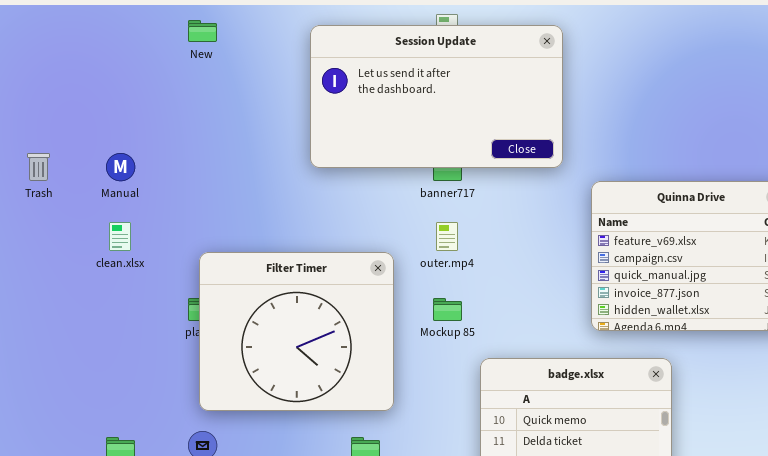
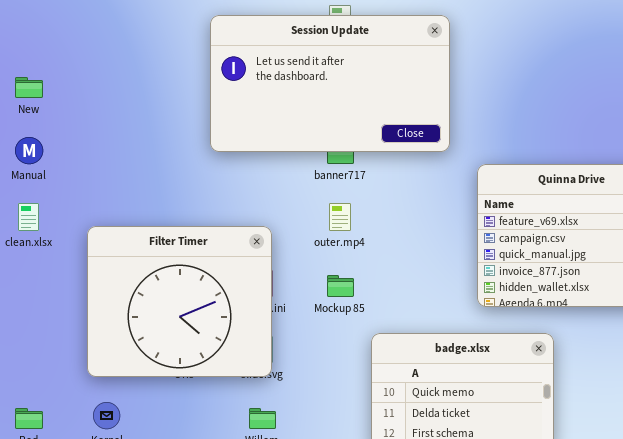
New: [188,20,217,42] -> [15,77,43,98], moved
Filter Timer: [199,252,394,411] -> [87,226,272,377], moved

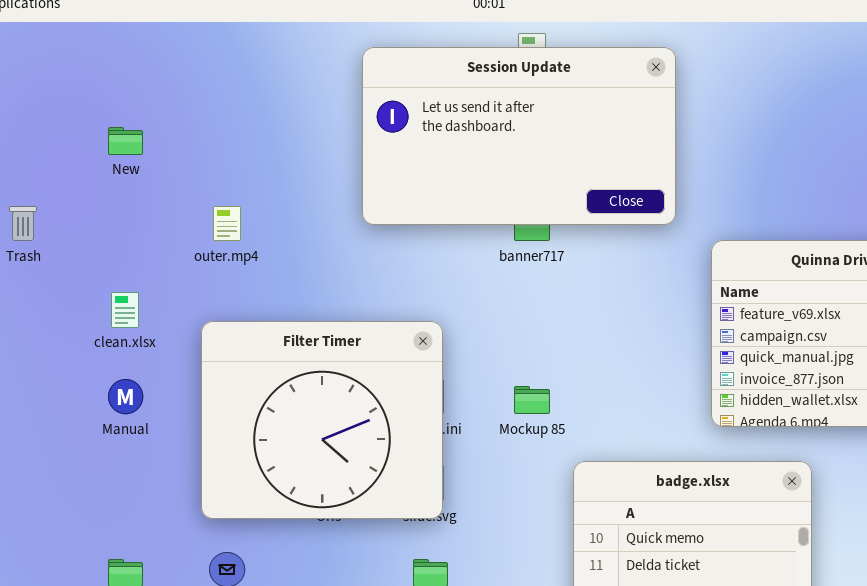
Manual: [15,137,43,164] -> [108,379,143,414], moved
outer.mp4: [329,203,351,231] -> [213,206,241,241], moved

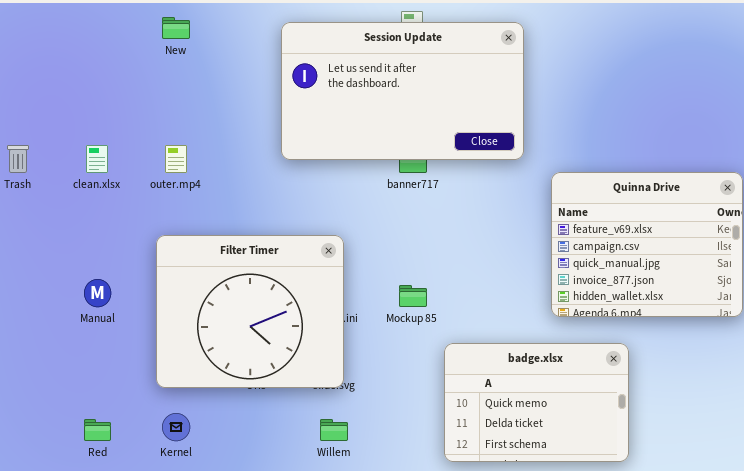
New: [108,127,143,155] -> [162,17,190,39], moved
clean.xlsx: [111,292,139,328] -> [86,145,108,173], moved

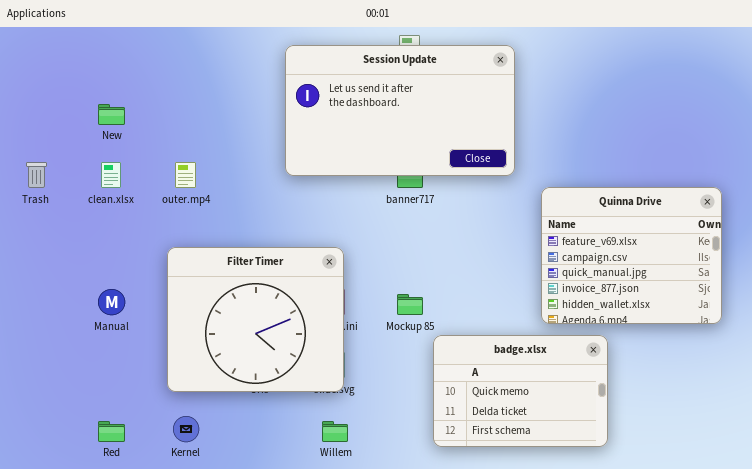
New: [162,17,190,39] -> [98,104,125,125], moved
badge.xlsx: [444,343,629,462] -> [433,335,608,447], moved

